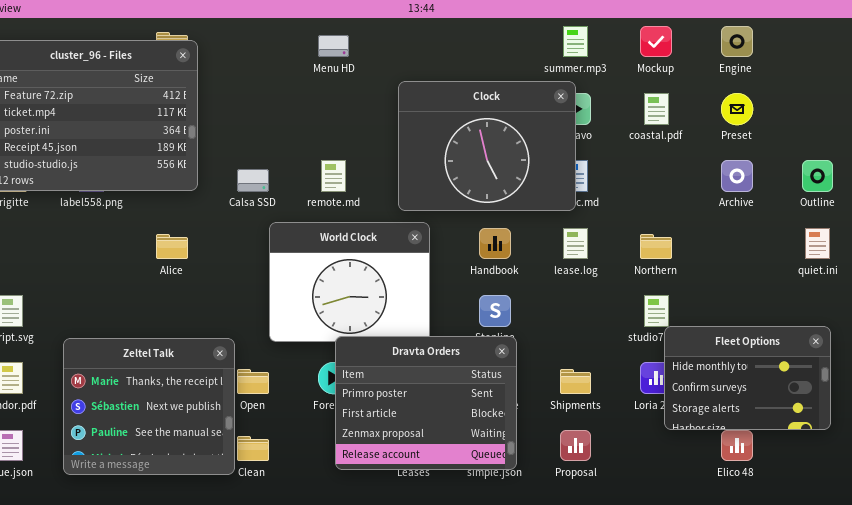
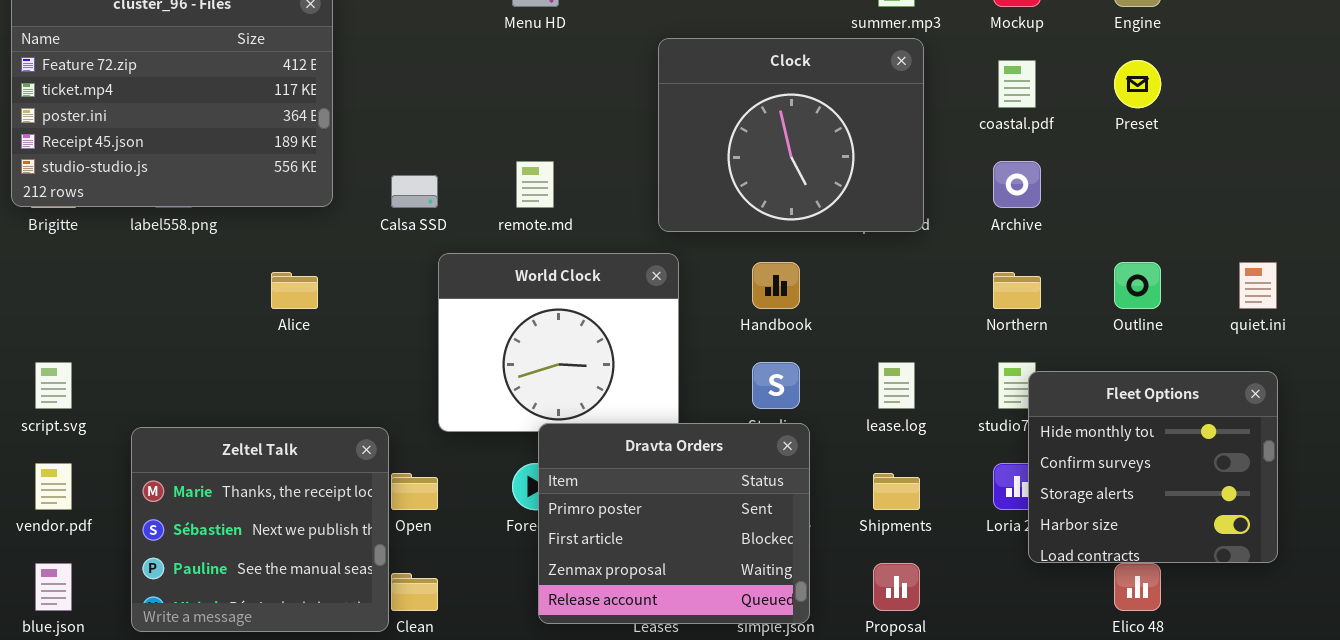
Clock: [398,81,576,211] -> [658,38,924,232], moved
Archive: [721,160,753,192] -> [993,161,1041,208], moved
Outline: [802,160,833,192] -> [1114,262,1161,309], moved
lease.log: [563,228,588,259] -> [878,362,915,409], moved
Fleet Options: [664,326,831,430] -> [1028,371,1278,563], resized

